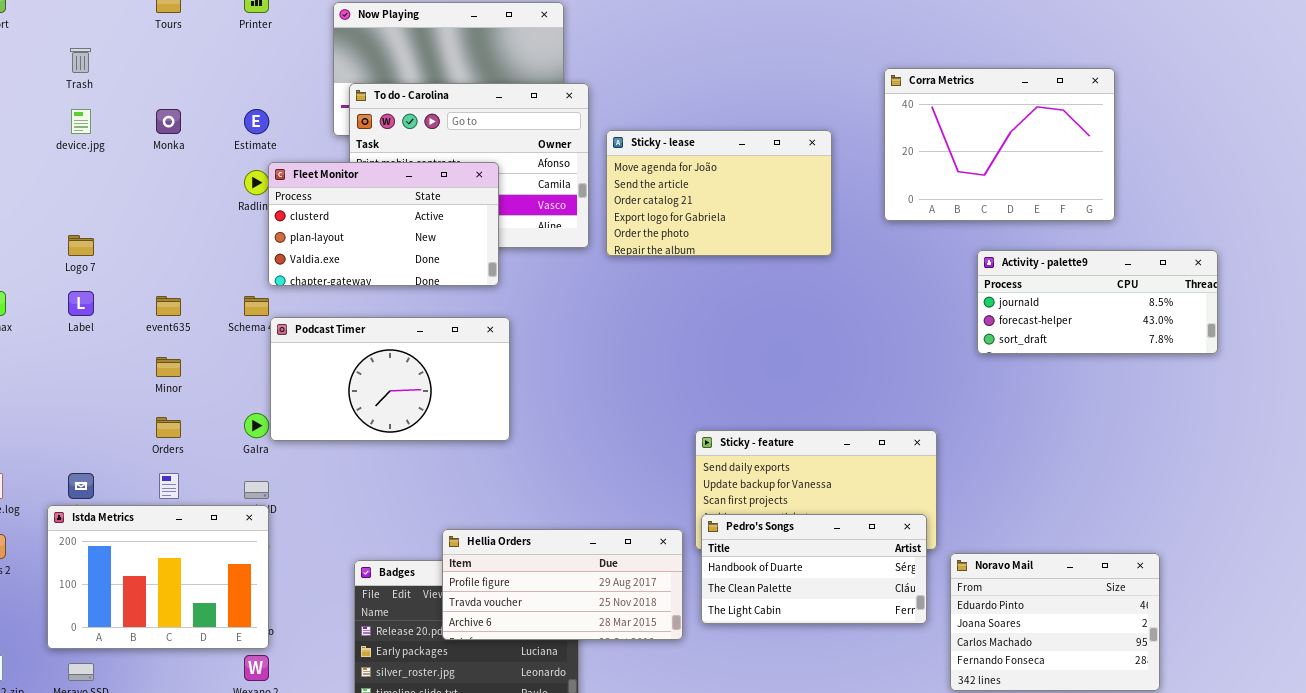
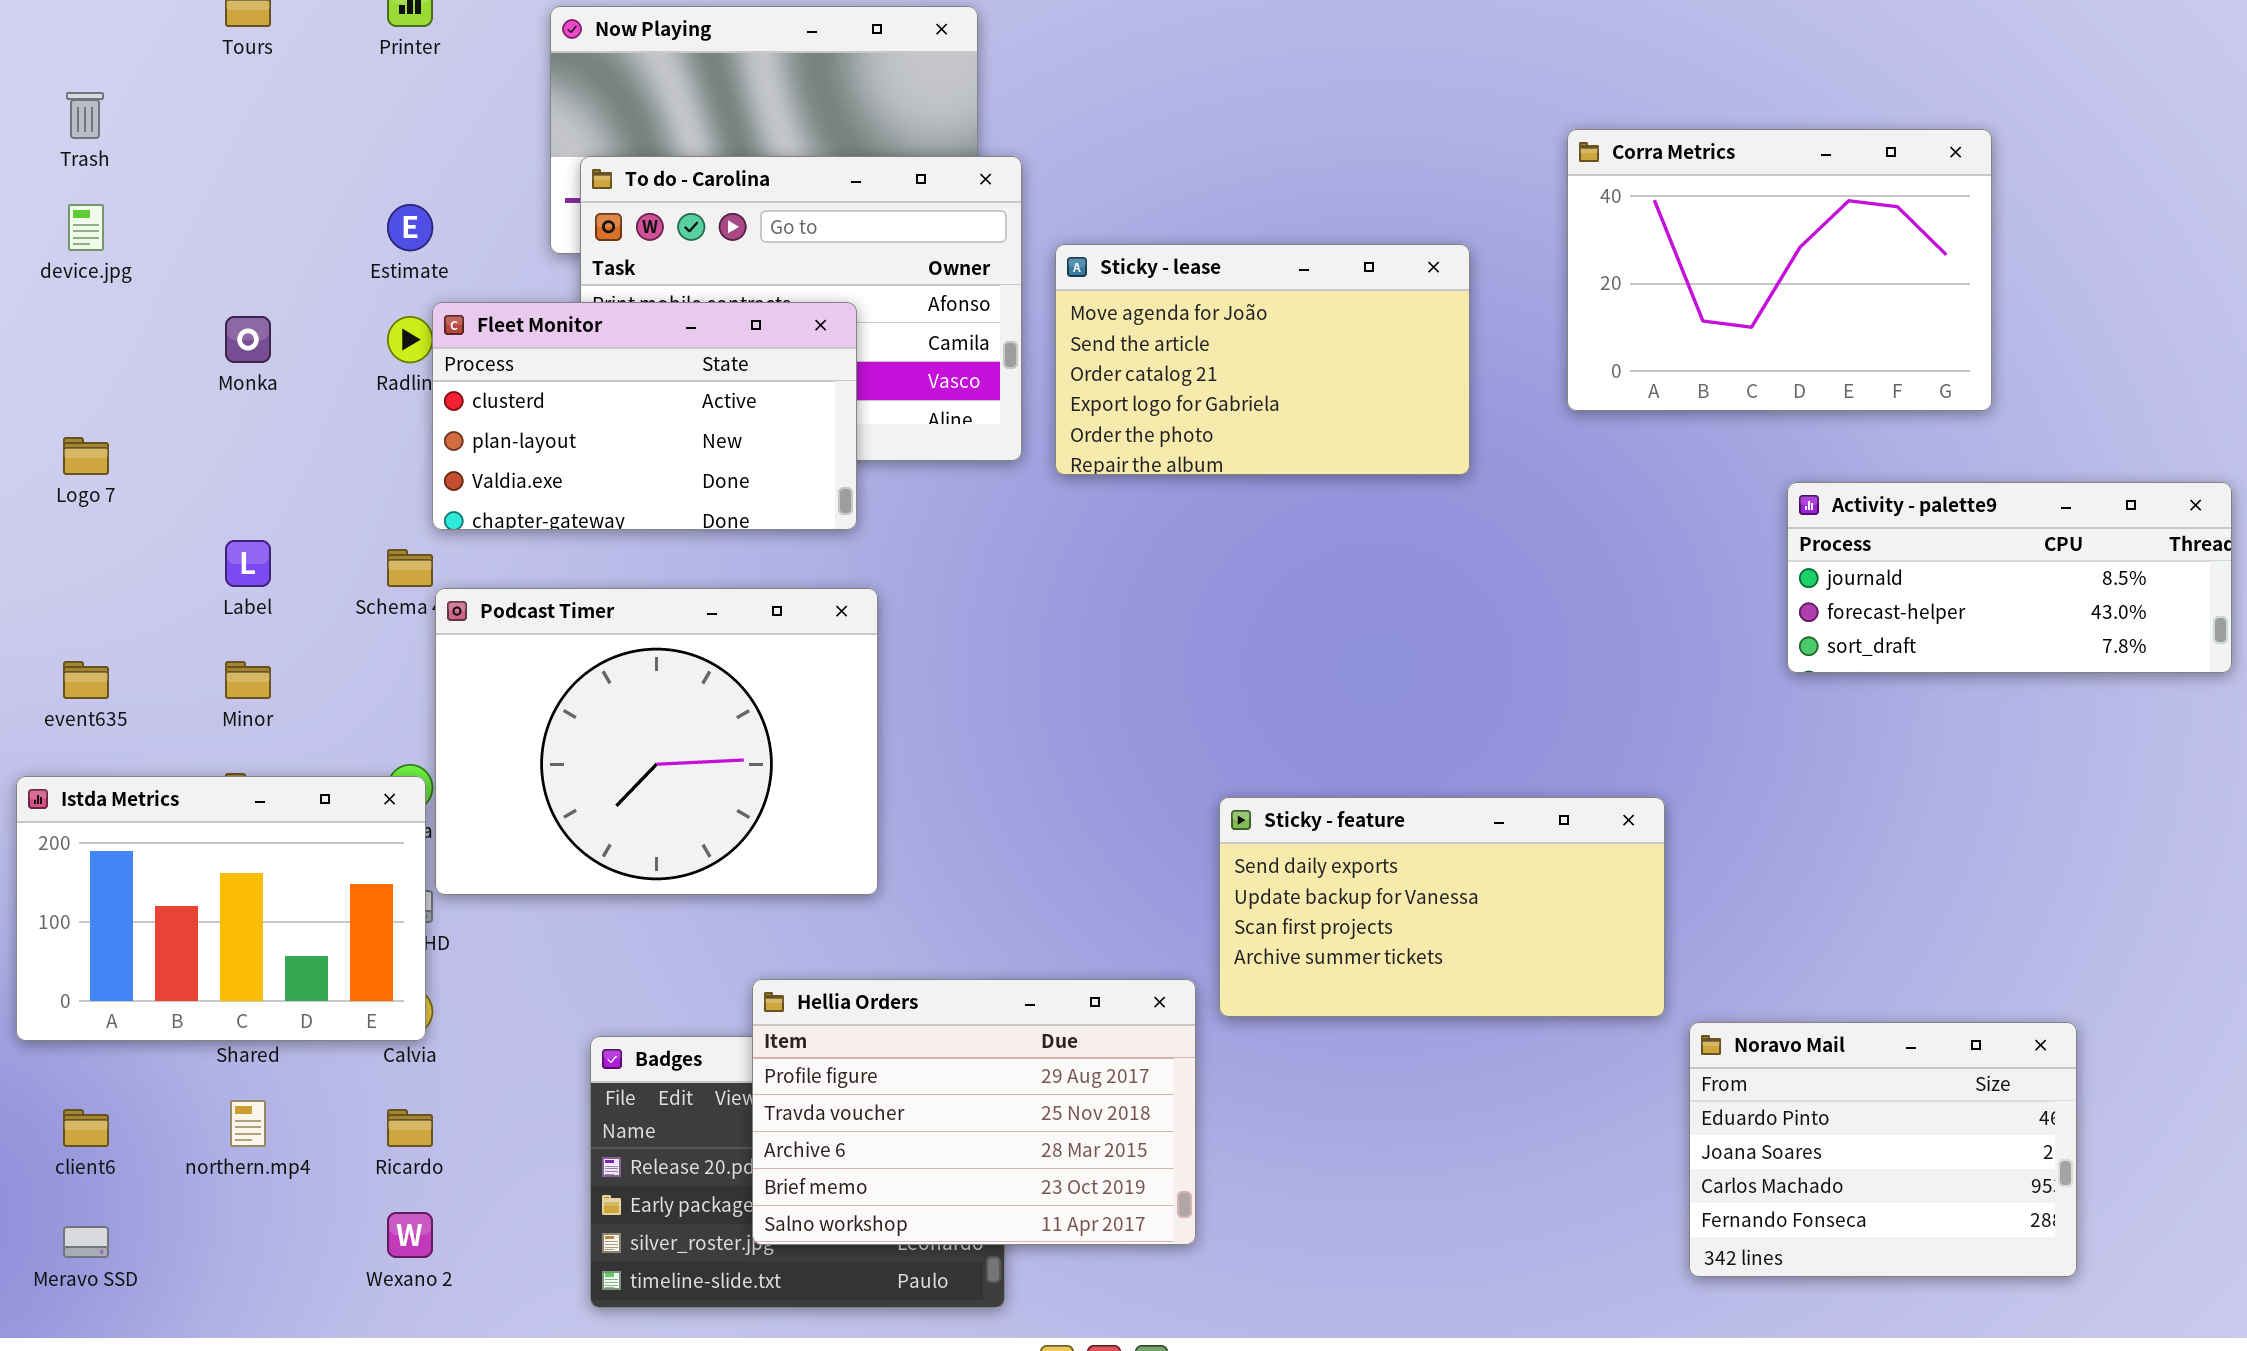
Monka: [156,109,181,134] -> [225,316,271,363], moved
Activity - palette9: [977,250,1218,354] -> [1787,482,2232,673], moved
Label: [68,291,94,316] -> [225,540,271,587], moved
event635: [156,296,181,316] -> [63,661,109,699], moved
Podcast Timer: [270,317,510,441] -> [435,588,878,895], resized
Istda Metrics: [47,505,269,649] -> [16,776,426,1041], moved
Pedro's Songs: [701,514,927,624] -> none, closed
Hellia Orders: [442,529,683,640] -> [752,979,1196,1245], resized

